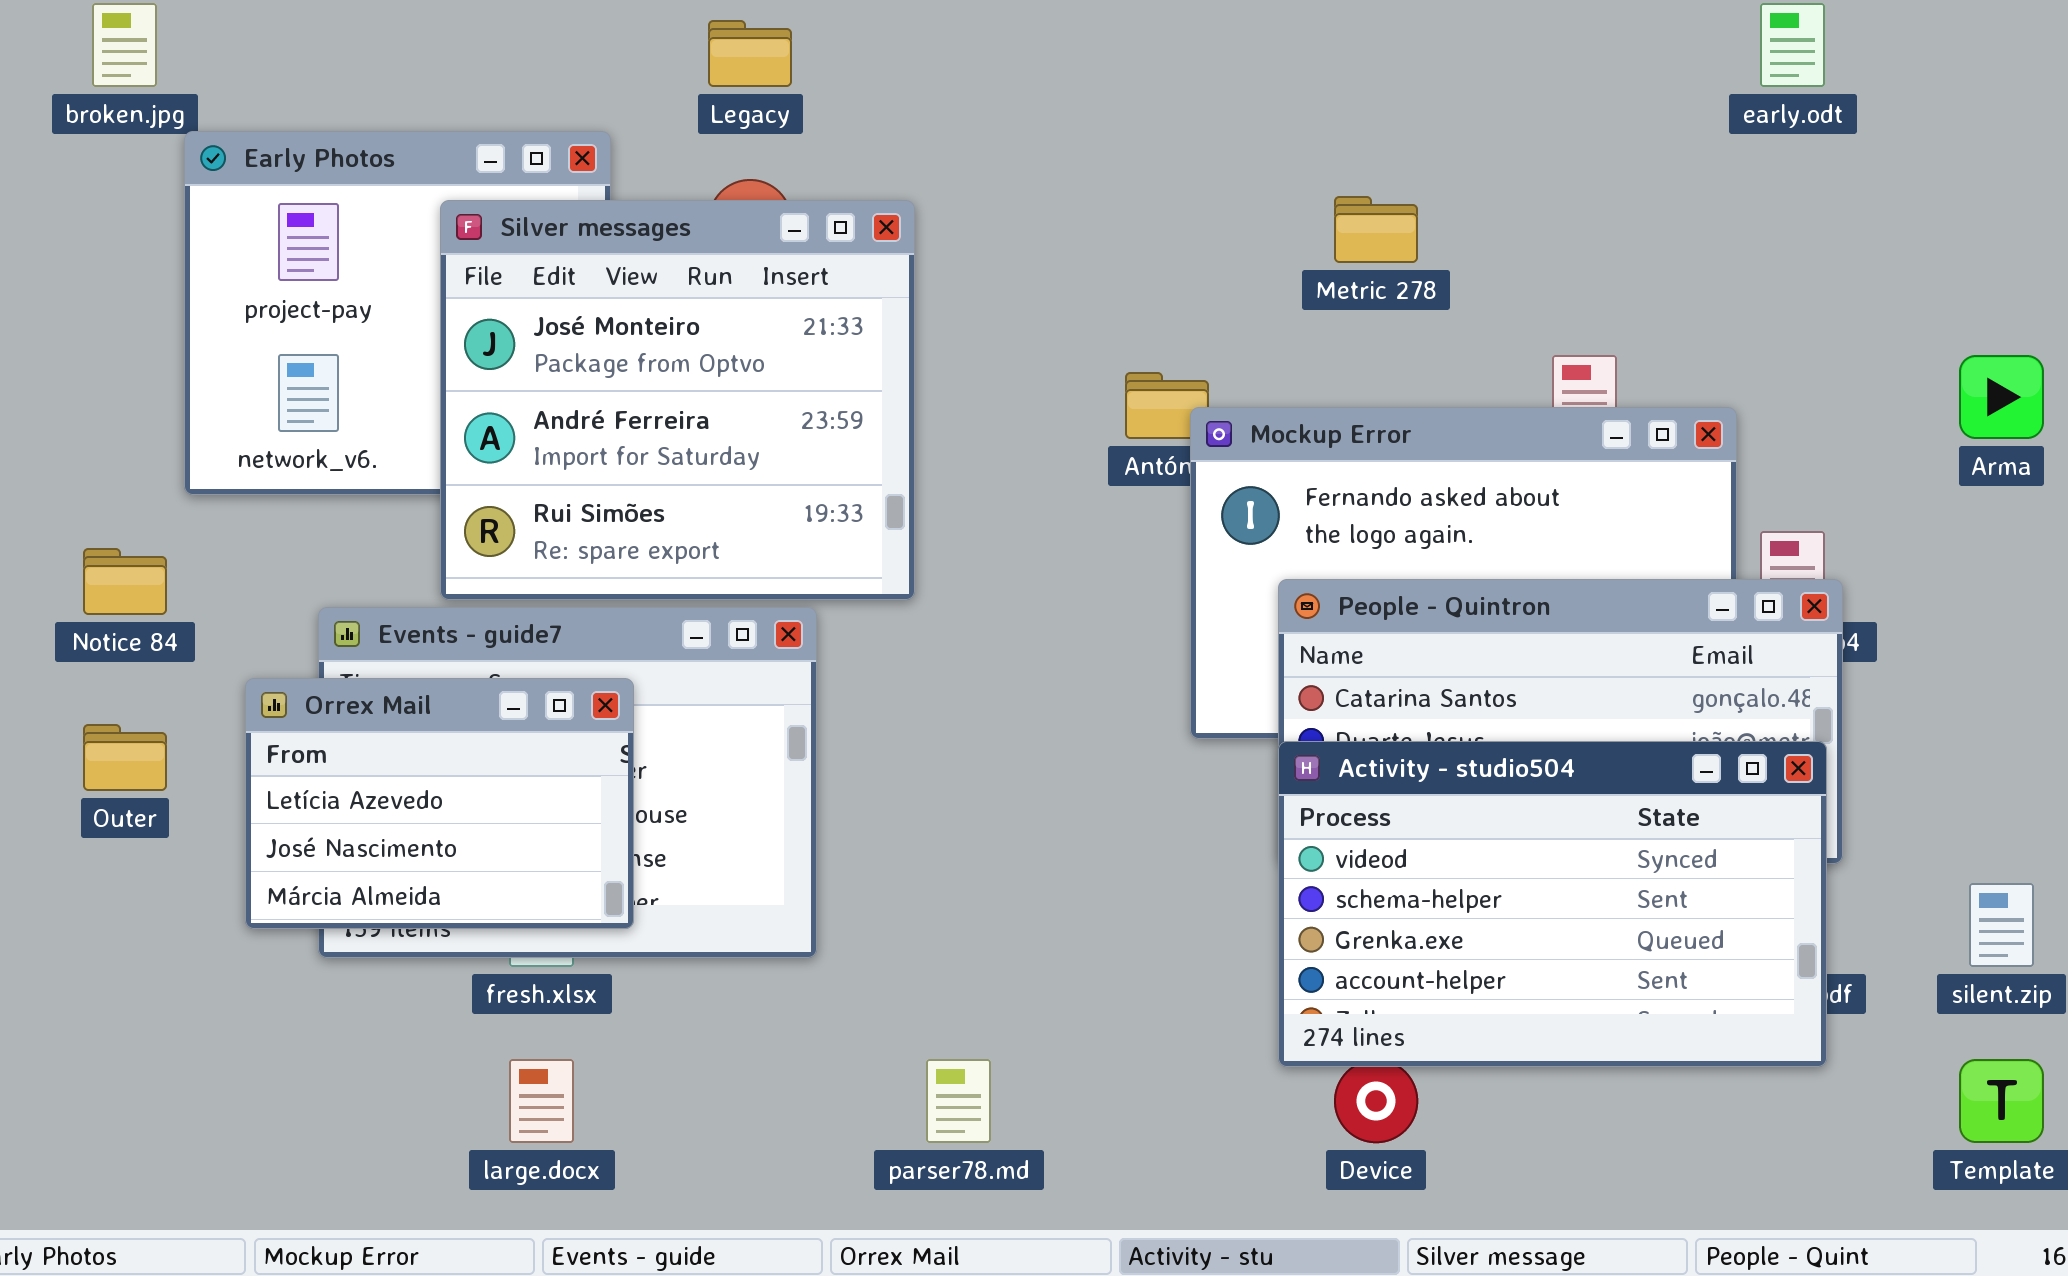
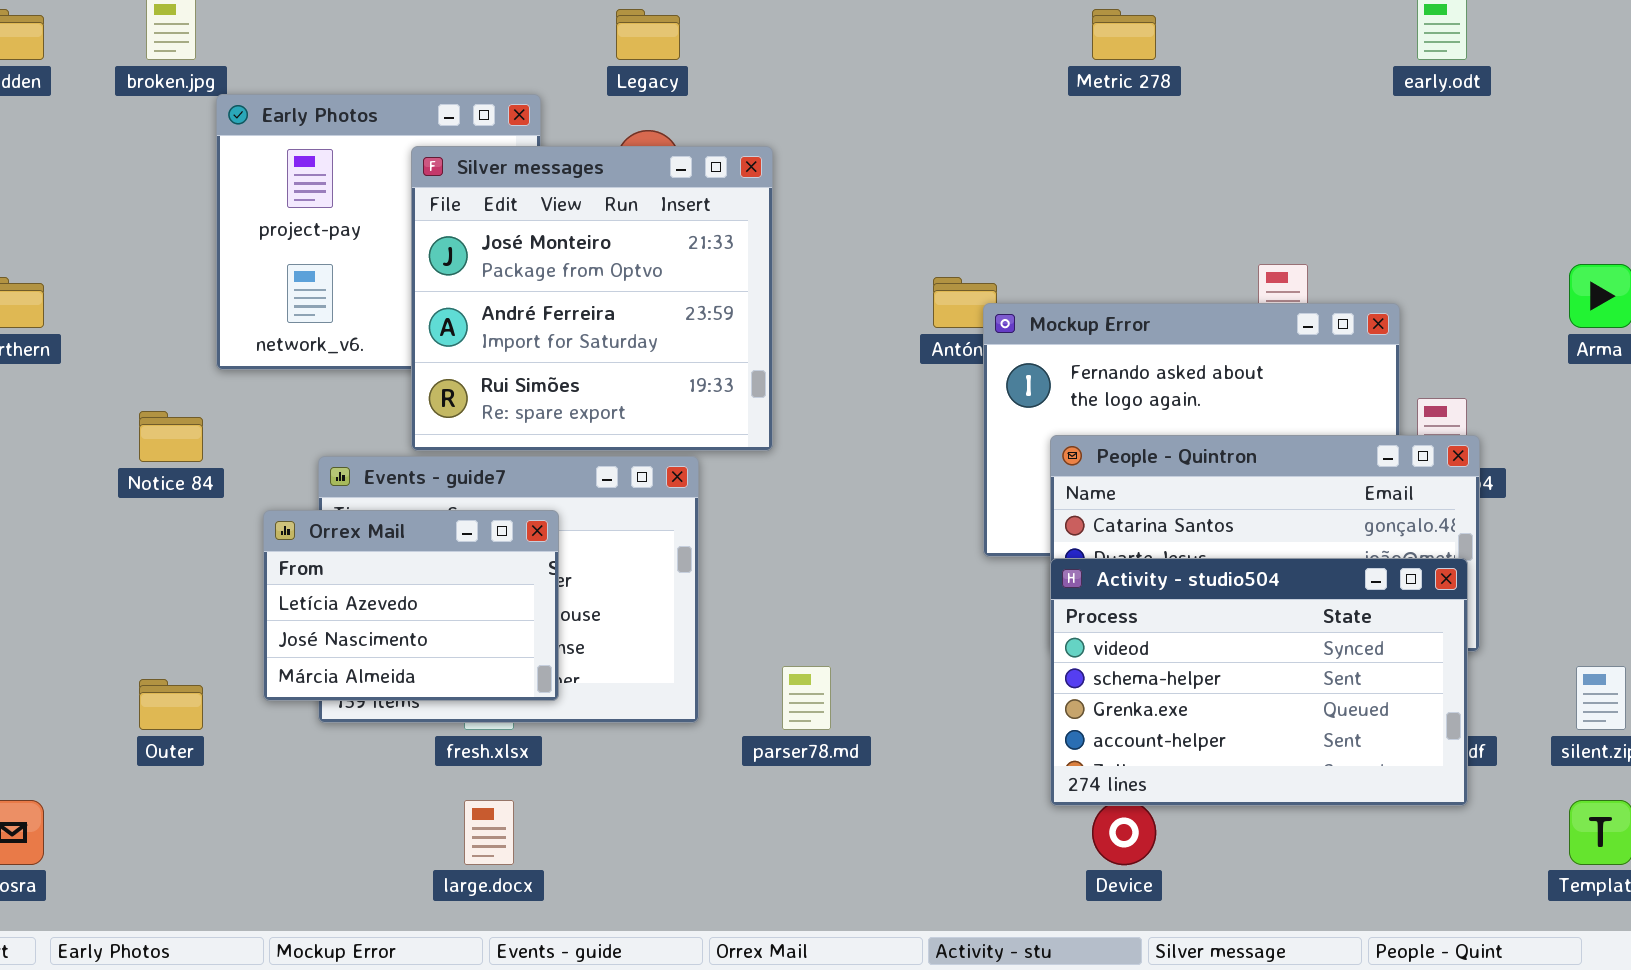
Metric 278: [1334,196,1418,263] -> [1092,9,1156,60], moved
Outer: [83,724,167,791] -> [139,679,203,730], moved
parser78.md: [926,1059,991,1143] -> [782,666,831,730], moved

